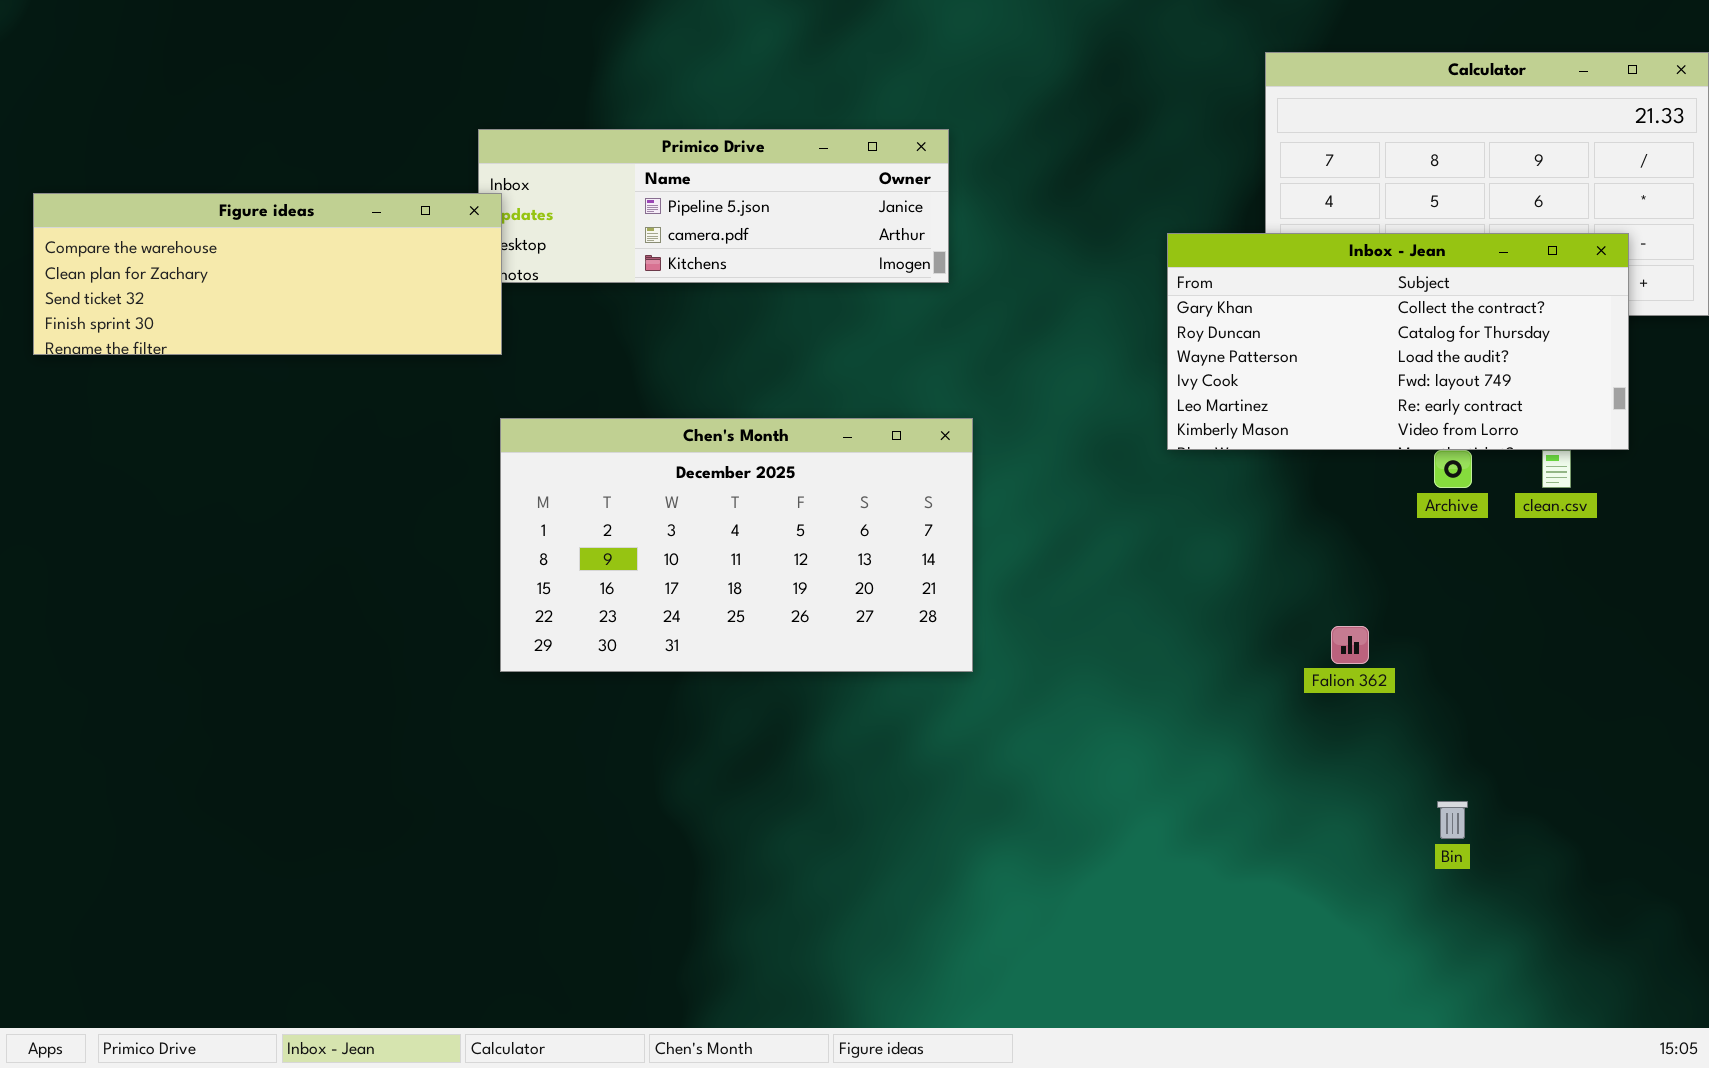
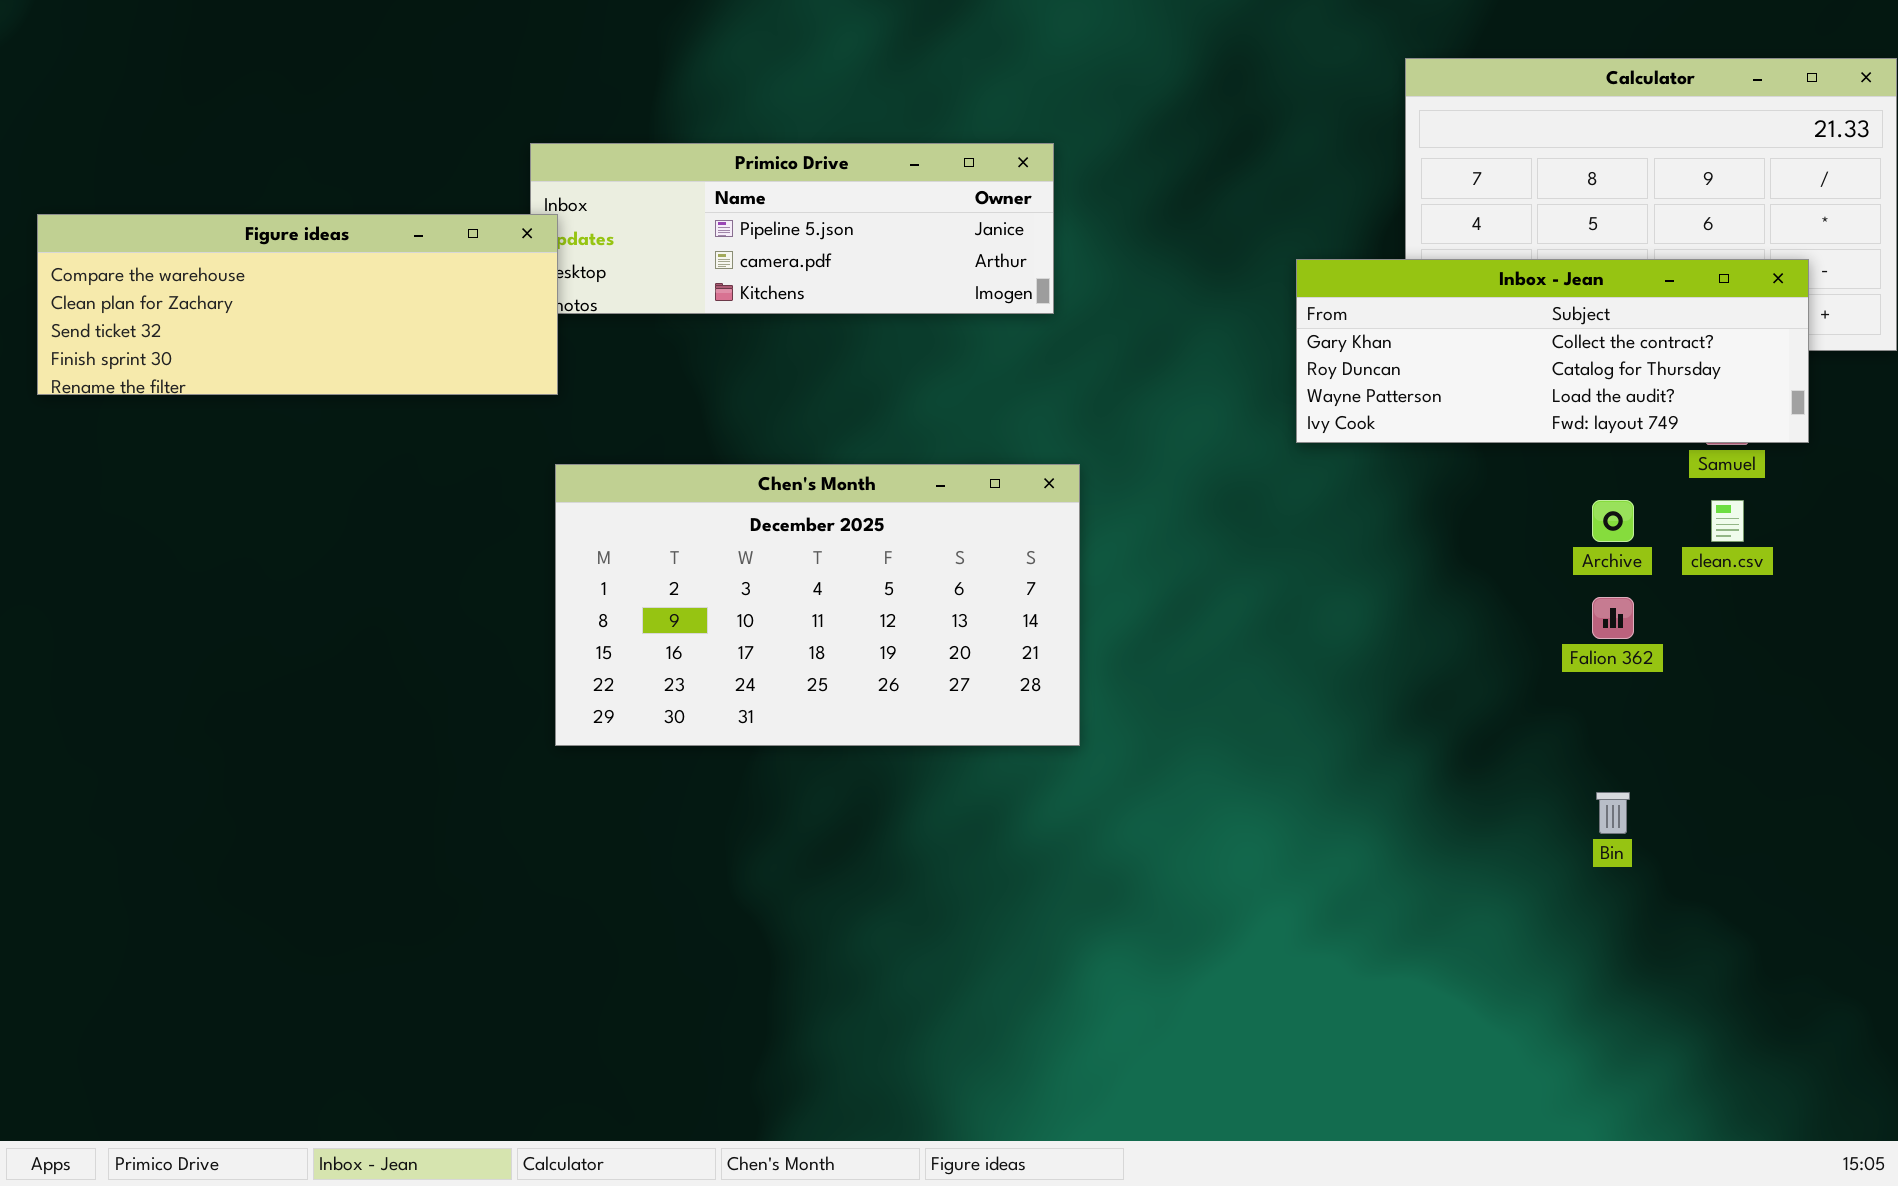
Inbox - Jean: [1167,233,1629,450] -> [1296,259,1809,443], resized
Falion 362: [1331,626,1369,664] -> [1592,597,1634,639], moved
Bin: [1437,801,1468,839] -> [1596,792,1630,834], moved

